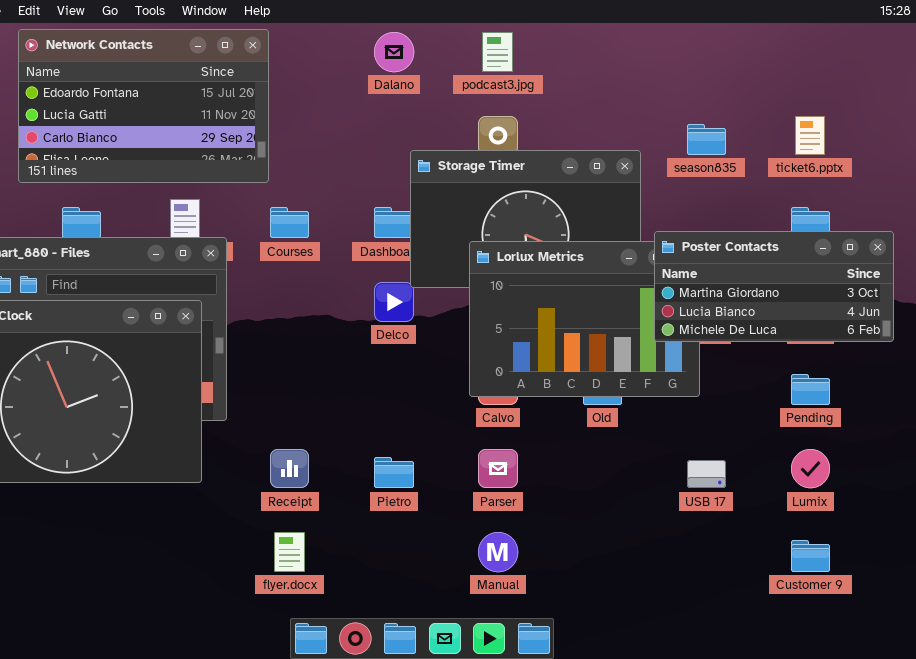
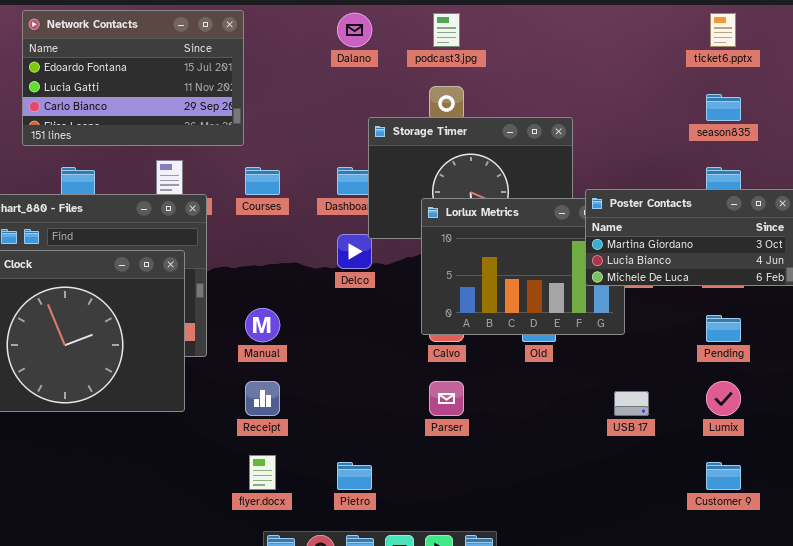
ticket6.pptx: [795,116,825,155] -> [710,13,736,47], moved
season835: [687,124,726,155] -> [706,94,741,121], moved
Pietro: [374,457,414,488] -> [337,462,372,490], moved
Manual: [478,532,518,572] -> [245,308,280,342], moved

